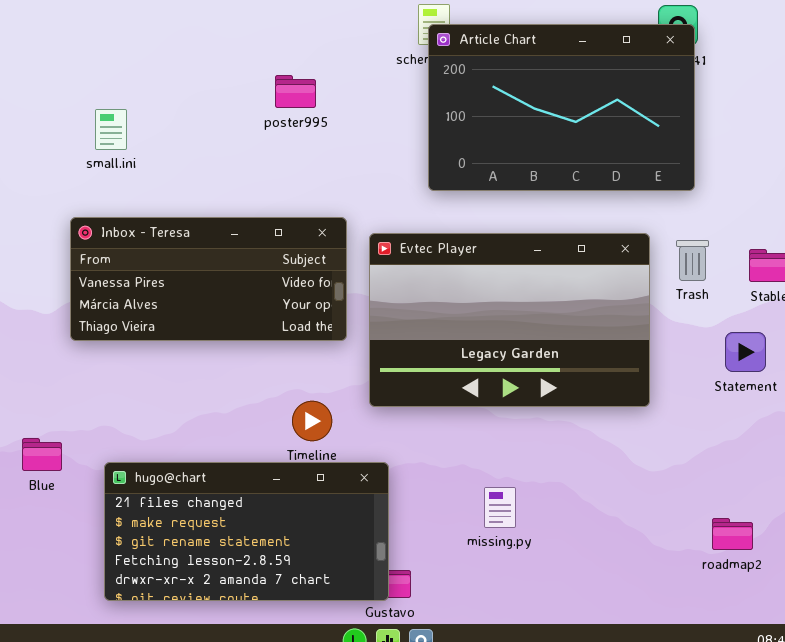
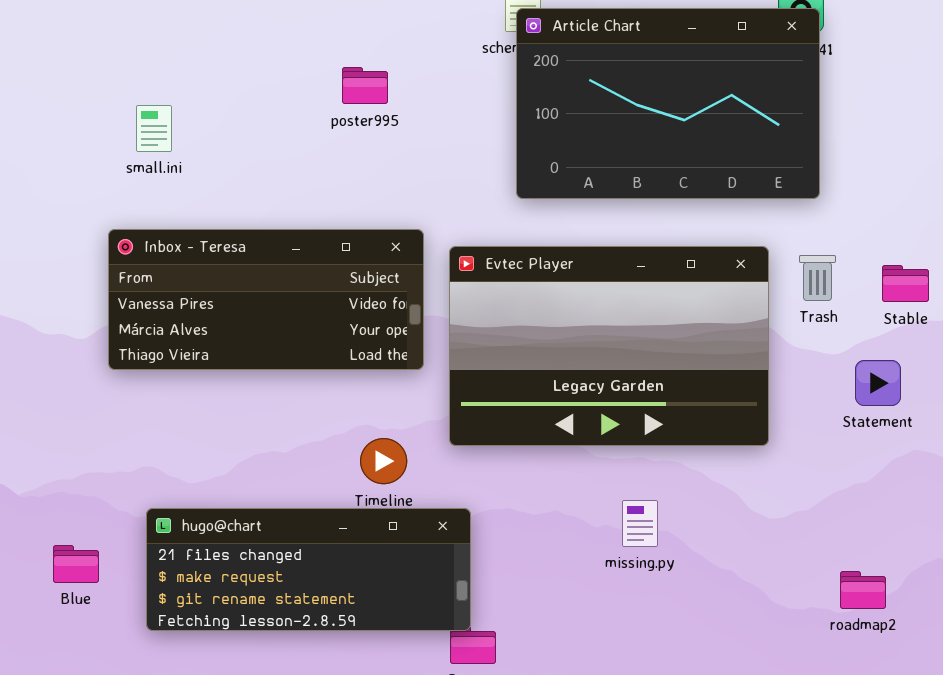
Blue: [22,438,62,471] -> [53,545,99,583], moved
hugo@chart: [104,462,389,601] -> [146,508,471,631], resized
missing.py: [484,487,516,528] -> [622,500,658,547], moved

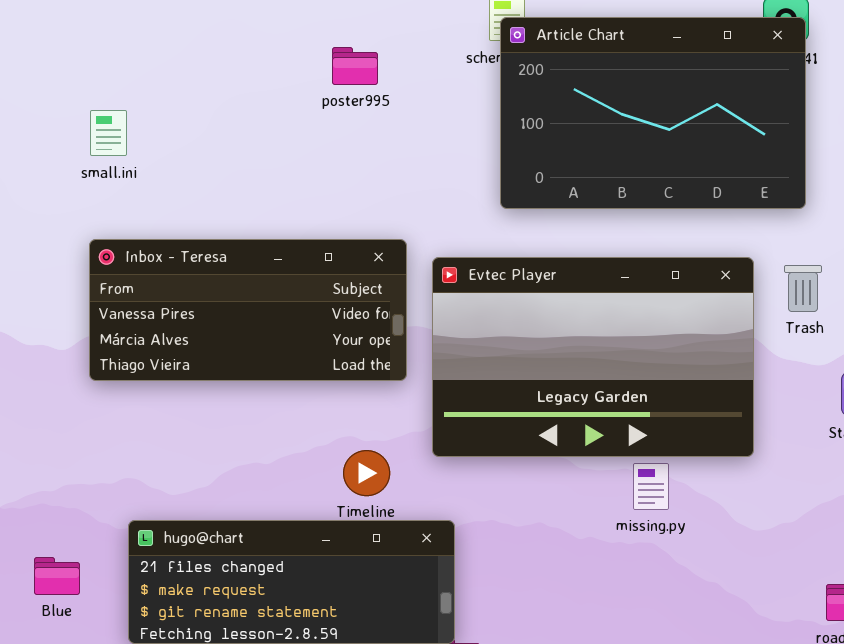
poster995: [342,67,388,104] -> [332,47,378,85], moved
small.ini: [136,105,172,152] -> [90,110,127,156], moved
missing.py: [622,500,658,547] -> [633,463,669,510], moved

